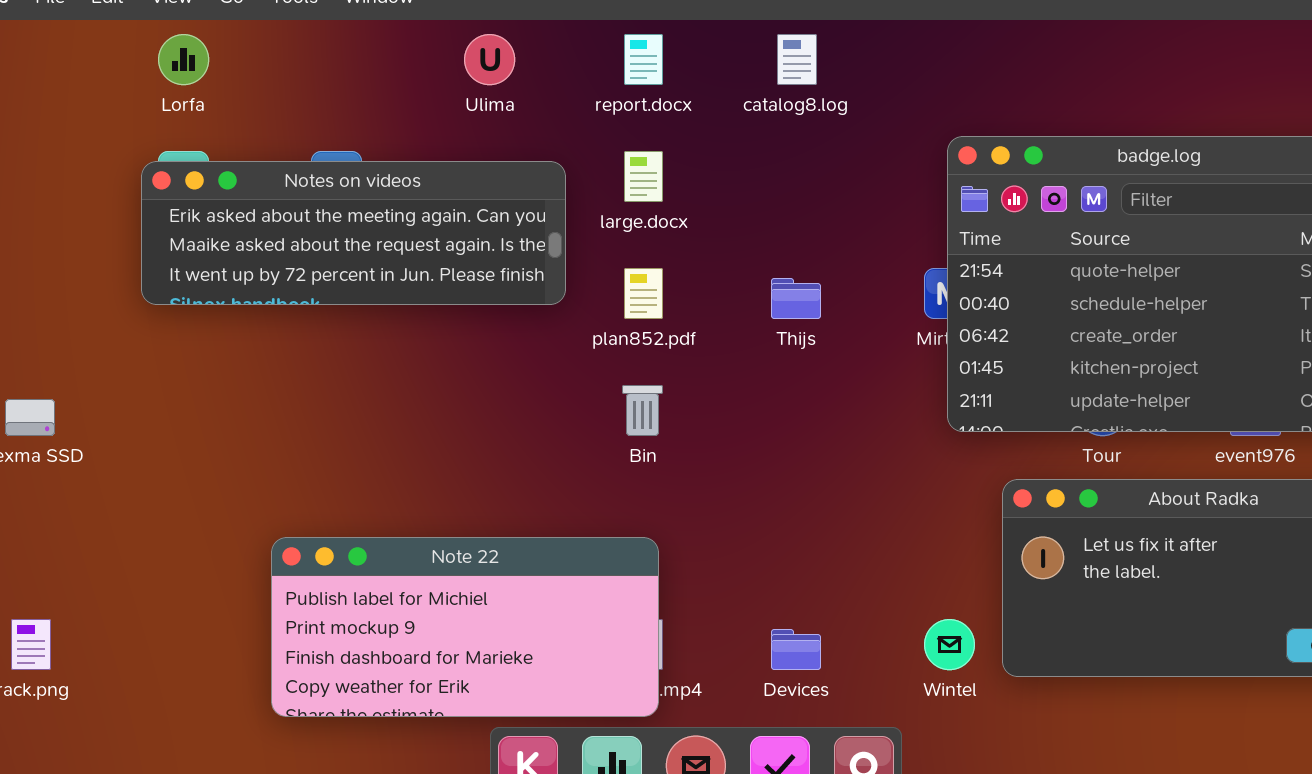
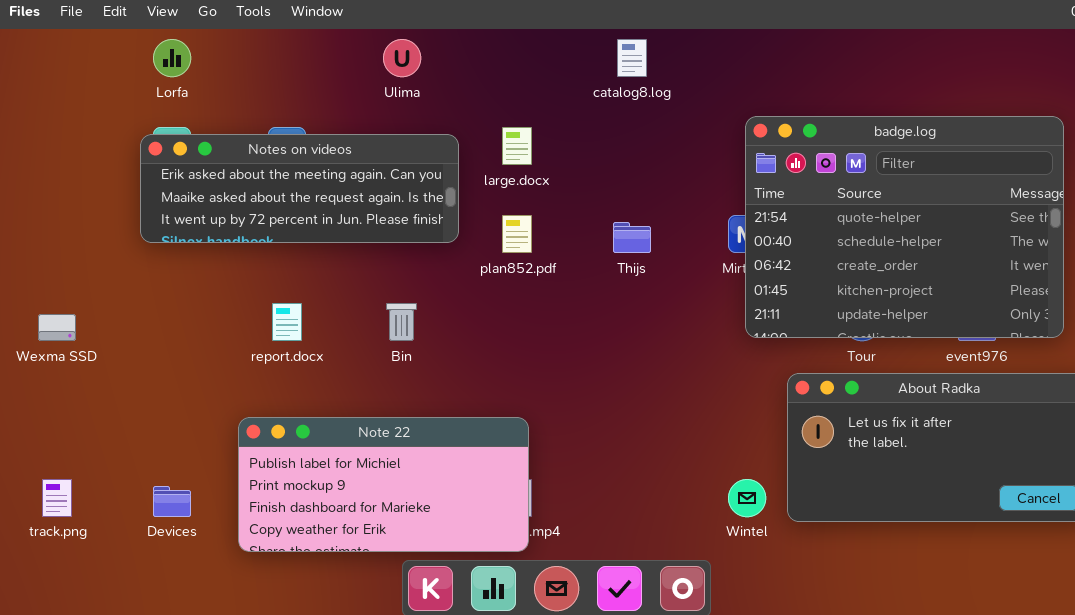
report.docx: [624,34,663,85] -> [272,303,302,341], moved
Bin: [622,385,663,436] -> [386,303,417,341], moved
Devices: [771,629,821,670] -> [153,486,191,517], moved

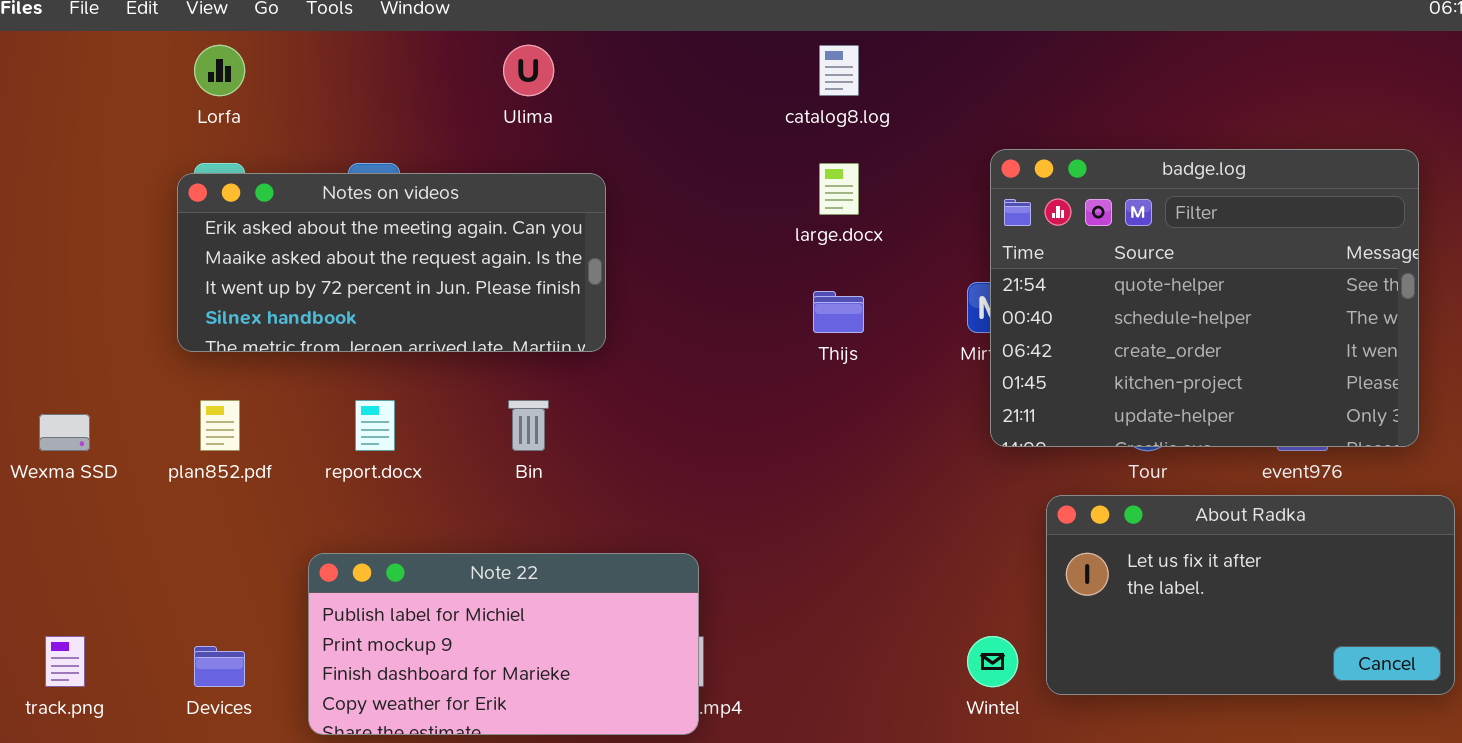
large.docx: [502,127,532,165] -> [819,163,859,215], moved
Notes on videos: [140,134,459,243] -> [177,173,606,352], resized
plan852.pdf: [502,215,532,253] -> [200,400,240,451], moved

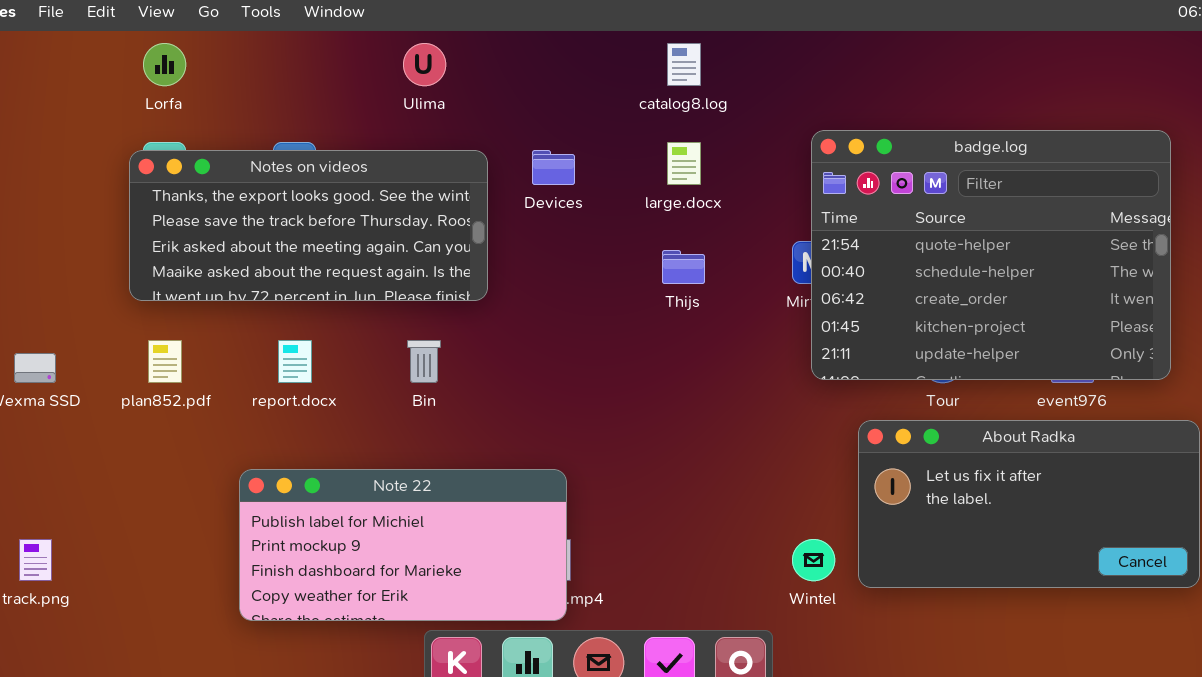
Notes on videos: [177,173,606,352] -> [129,150,488,301], scrolled up 2 rows
Devices: [194,646,245,687] -> [532,150,575,185], moved

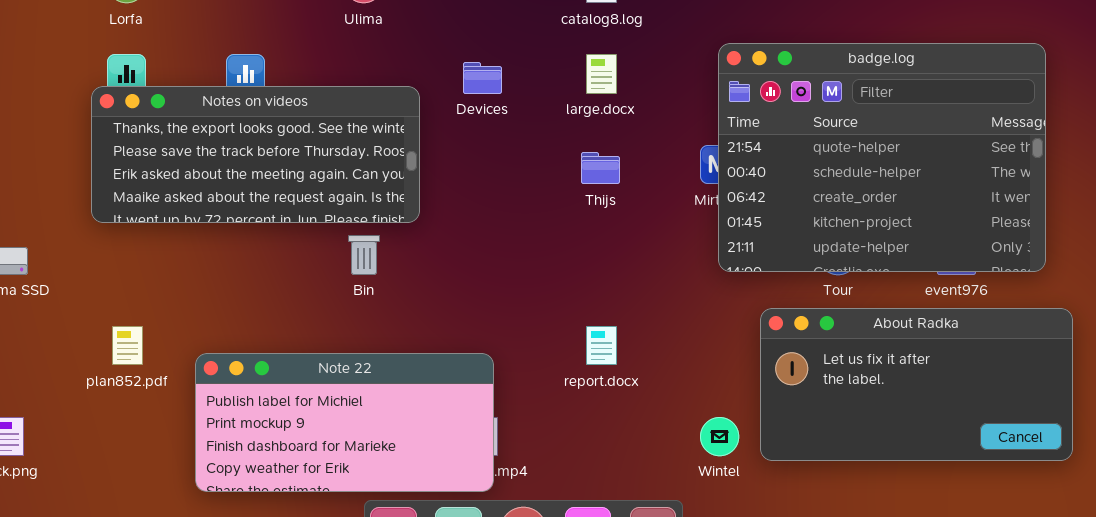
Notes on videos: [129,150,488,301] -> [91,86,420,223], moved
plan852.pdf: [148,340,182,383] -> [112,326,143,365], moved
report.docx: [278,340,312,383] -> [586,326,617,365], moved

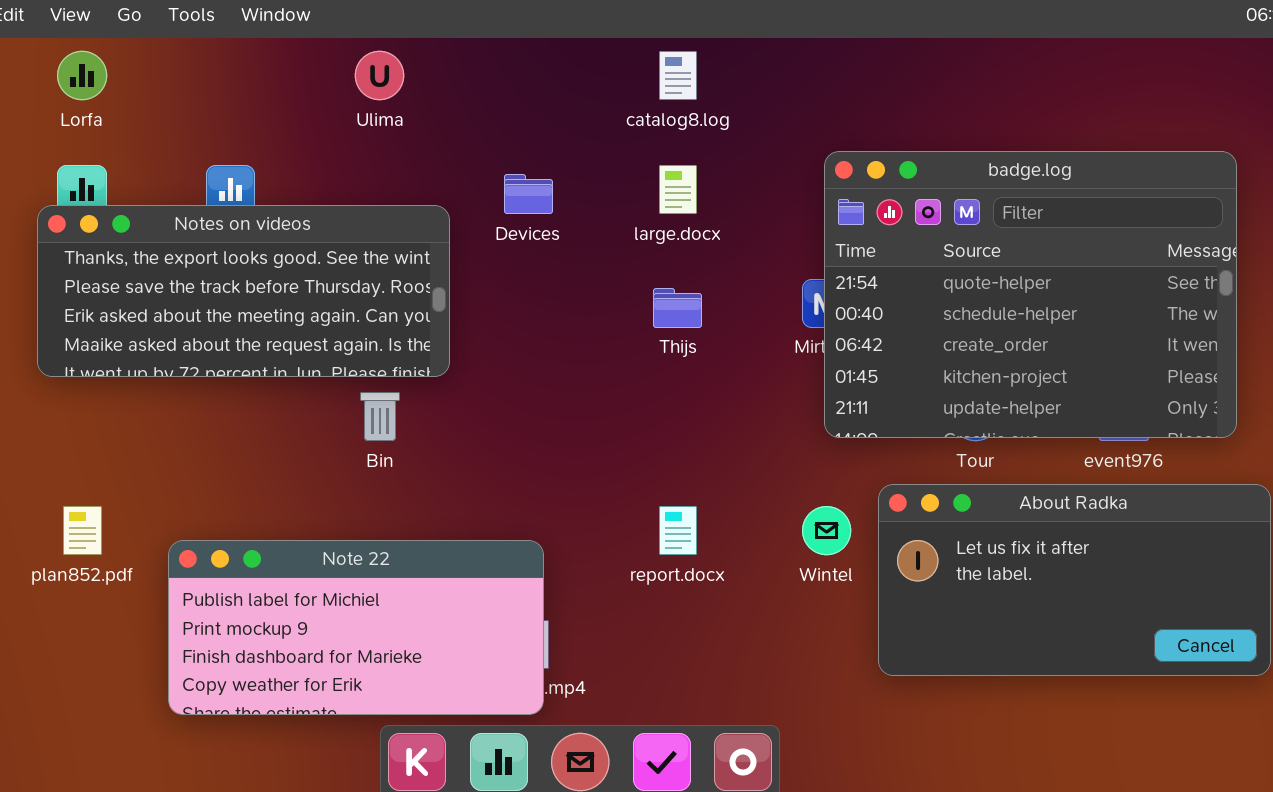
Wintel: [700,417,739,456] -> [802,506,851,555], moved

